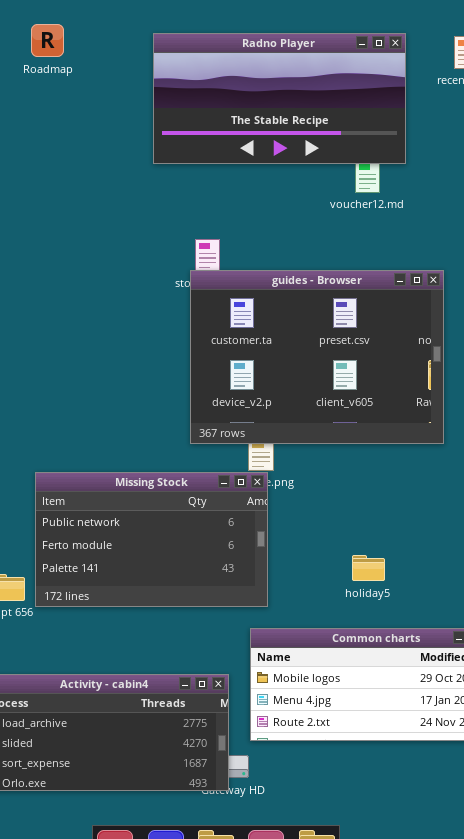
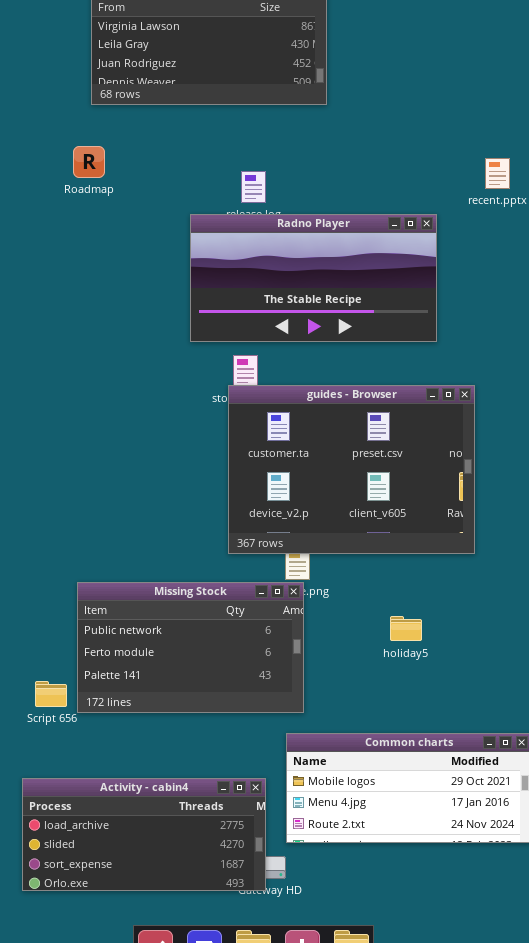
Radno Player: [153,33,406,164] -> [190,214,437,342], moved
holiday5: [352,555,385,581] -> [390,616,422,641], moved

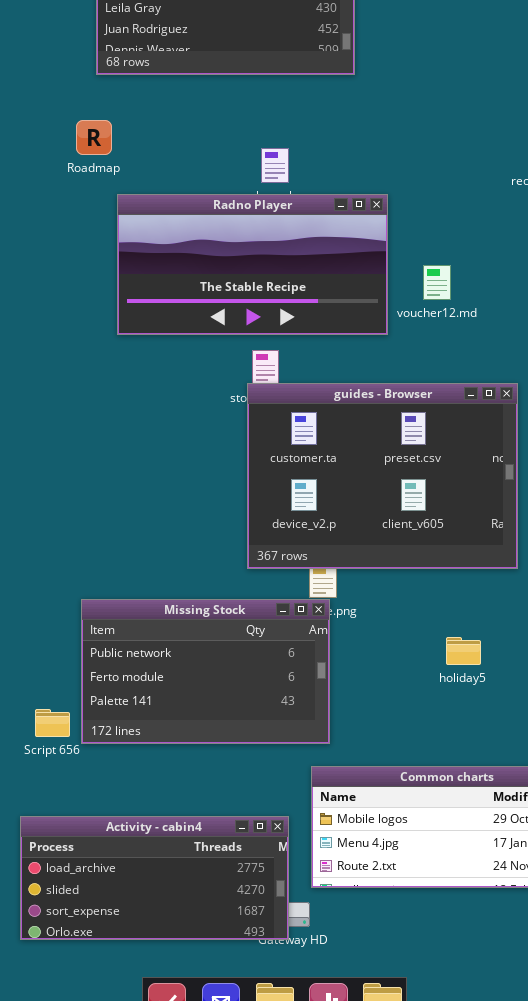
Radno Player: [190,214,437,342] -> [117,194,388,335], moved
holiday5: [390,616,422,641] -> [446,637,481,665], moved

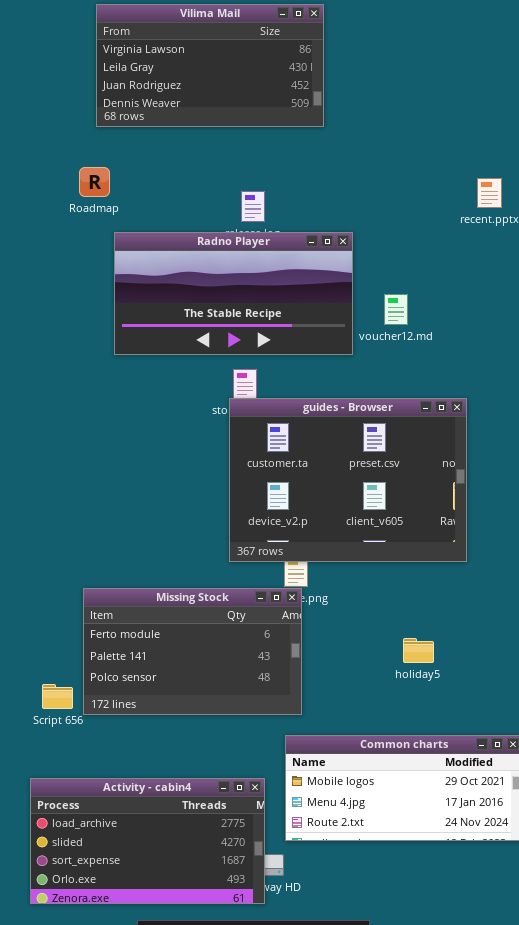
Missing Stock: [81,599,330,744] -> [83,588,302,715], scrolled down 1 row
holiday5: [446,637,481,665] -> [403,638,434,663], moved
Activity - cabin4: [20,816,289,940] -> [30,778,265,904], resized

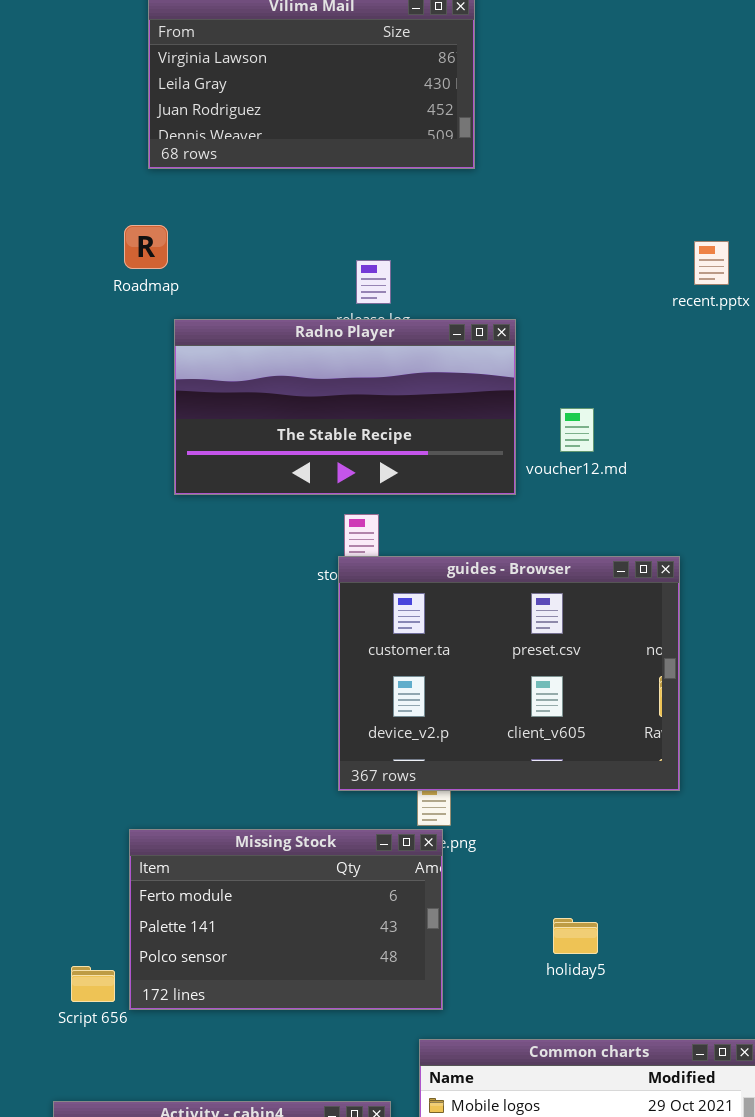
holiday5: [403,638,434,663] -> [553,918,598,954], moved

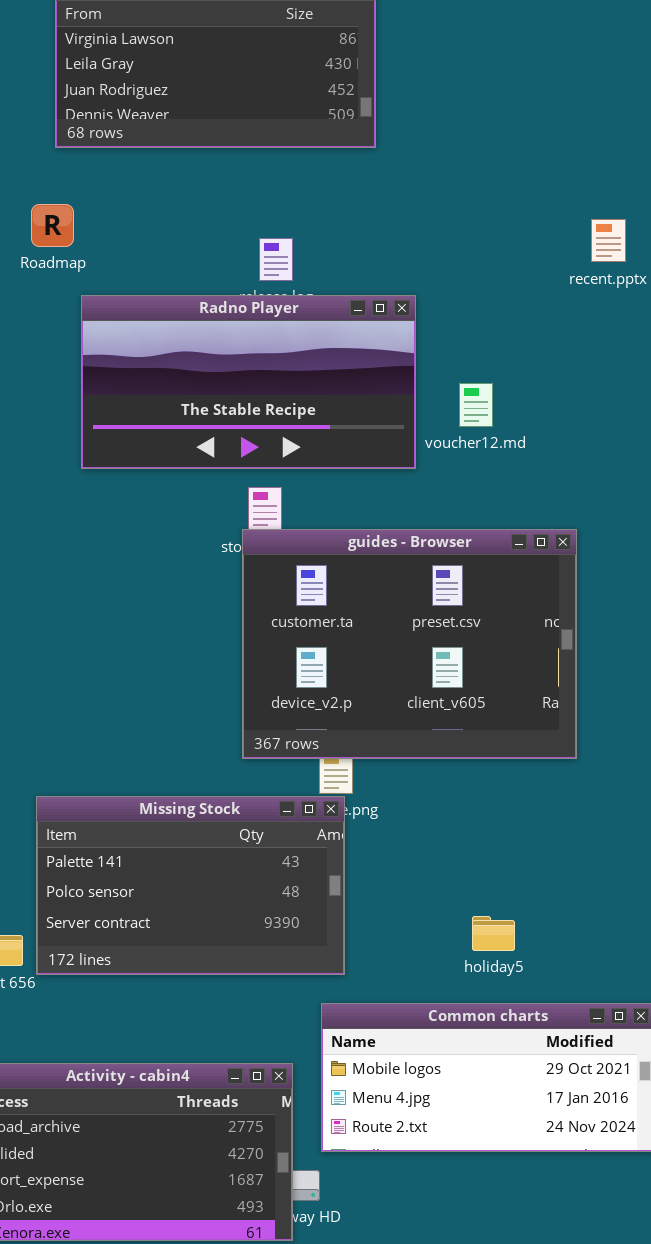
Missing Stock: [129,829,443,1010] -> [36,796,345,975], scrolled down 1 row
holiday5: [553,918,598,954] -> [472,916,515,951], moved

